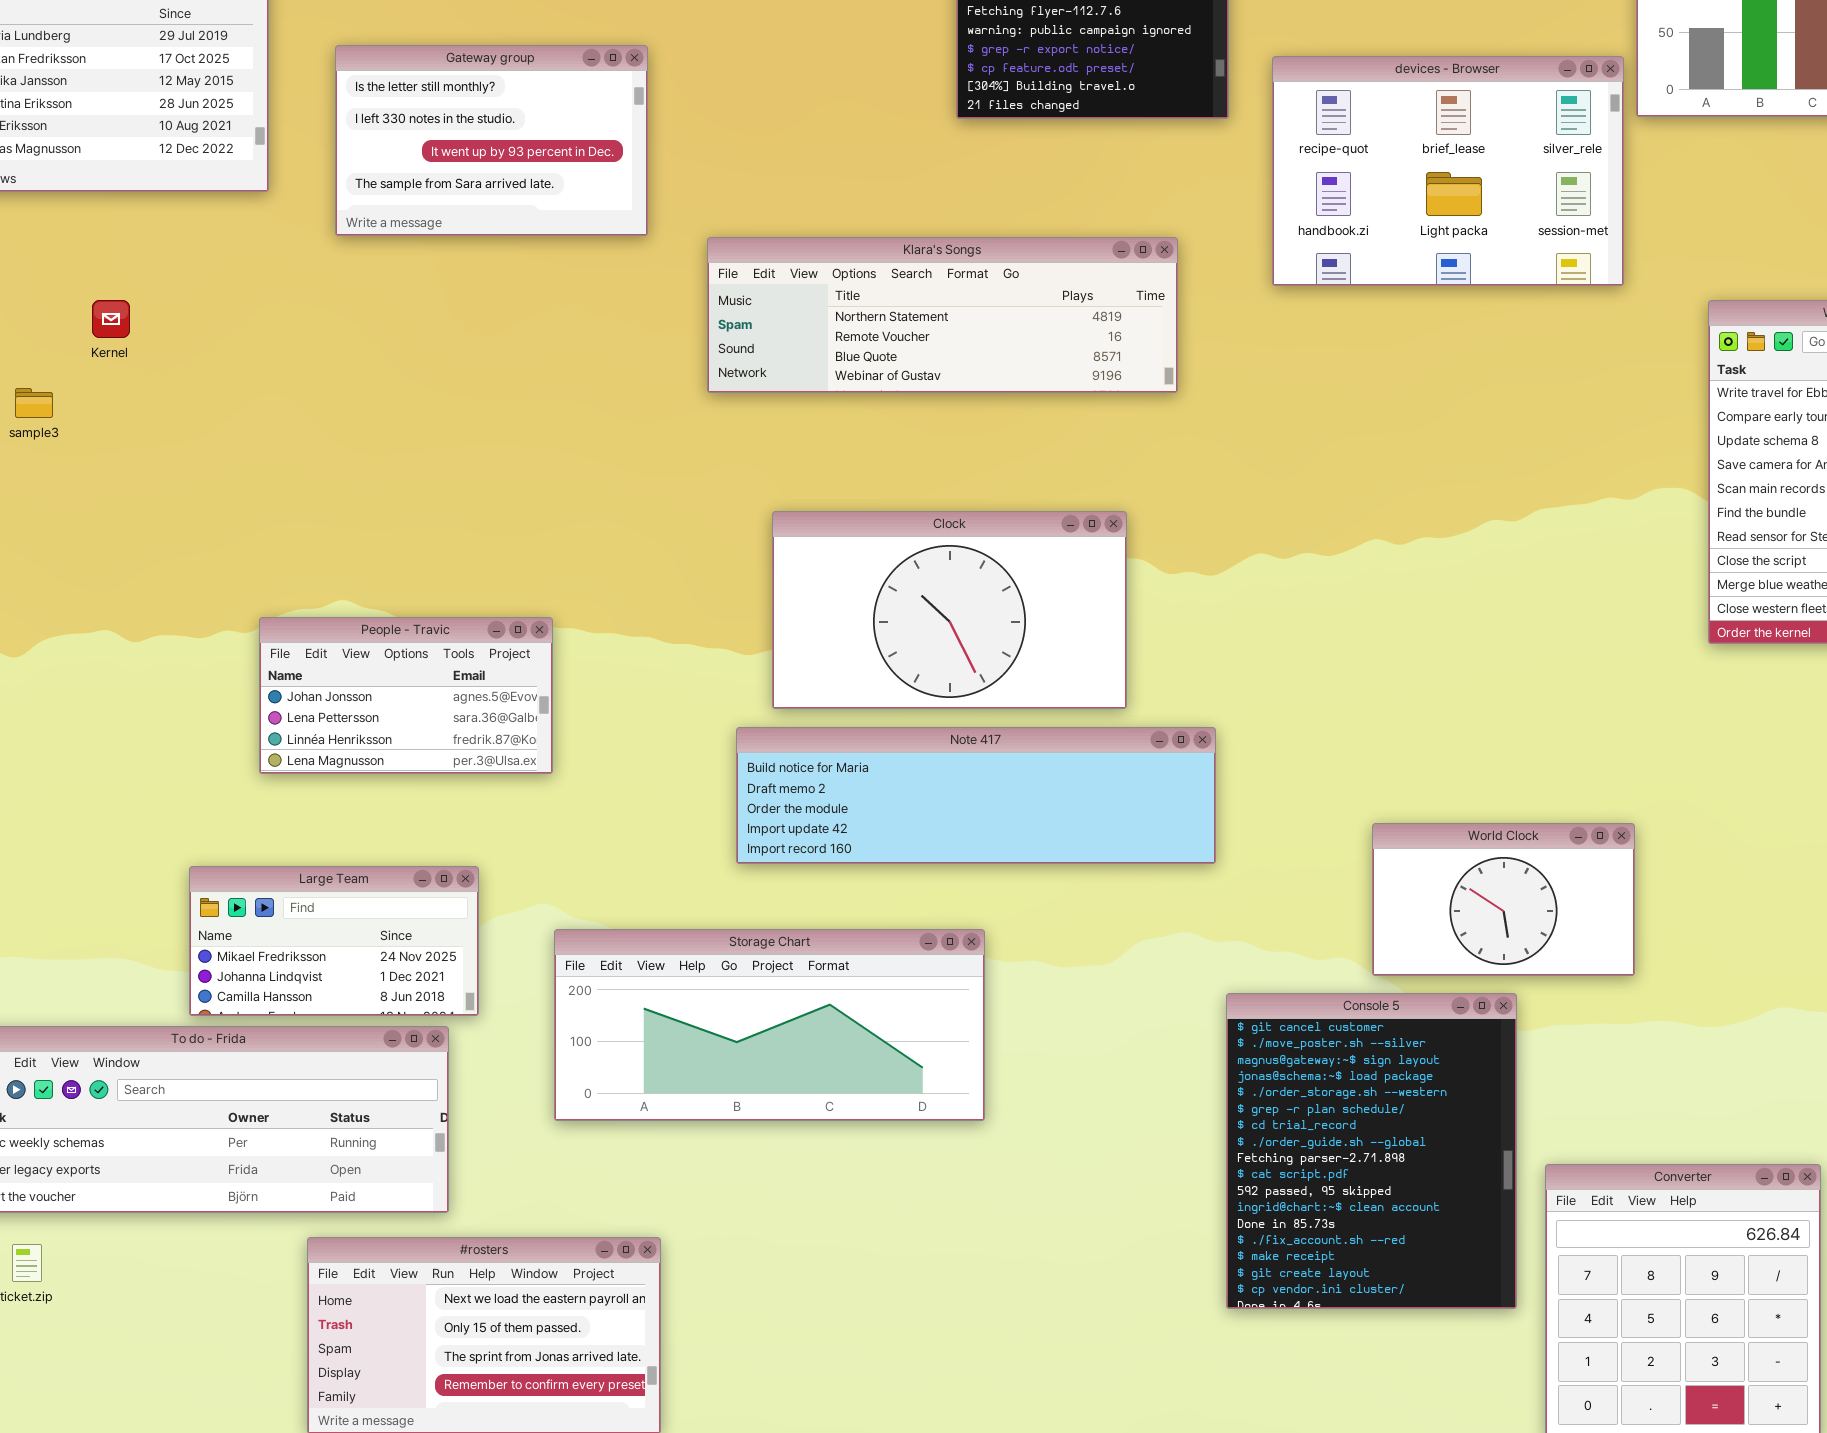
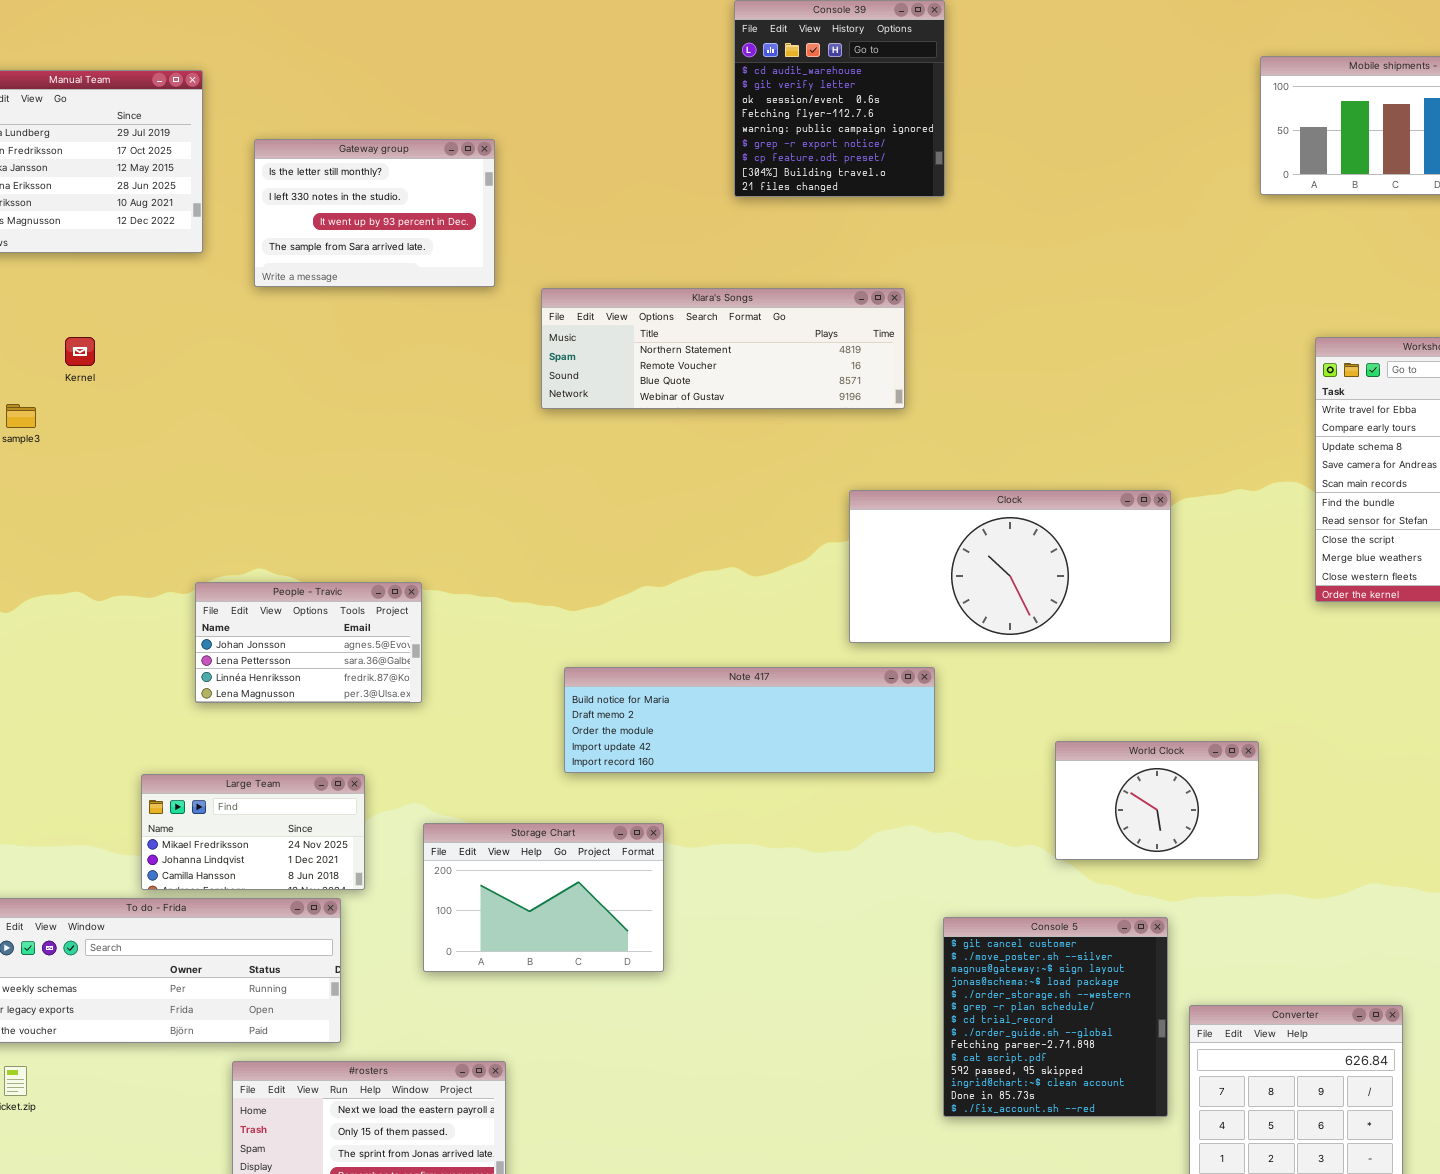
devices - Browser: [1272,56,1624,286] -> none, closed
Clock: [772,511,1127,709] -> [849,490,1171,643], moved, resized
Storage Chart: [554,929,985,1121] -> [423,823,664,972], resized
Console 5: [1226,993,1517,1309] -> [943,917,1168,1117], resized

